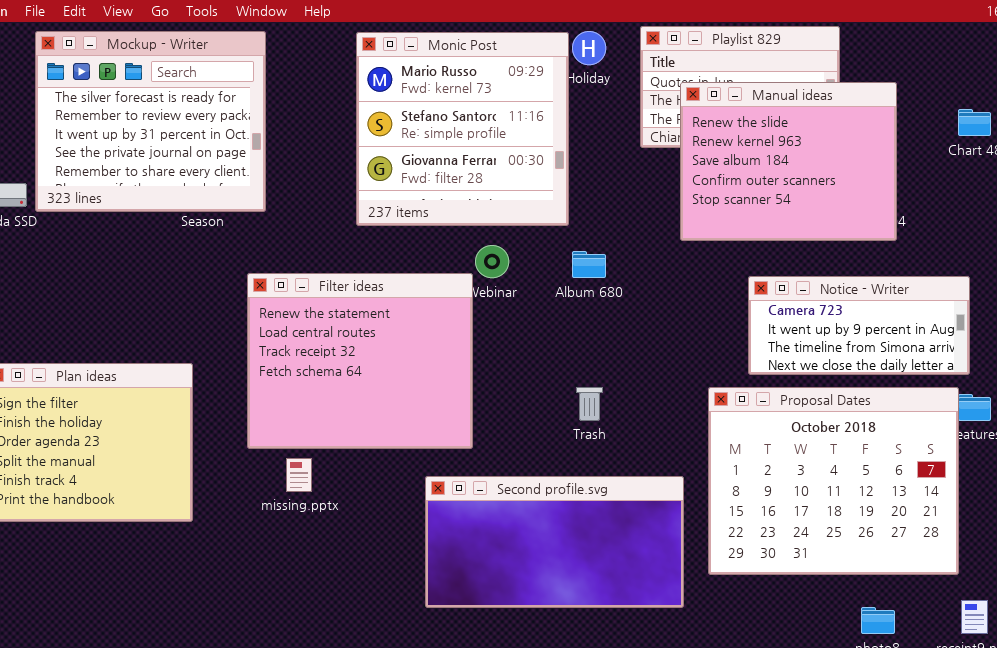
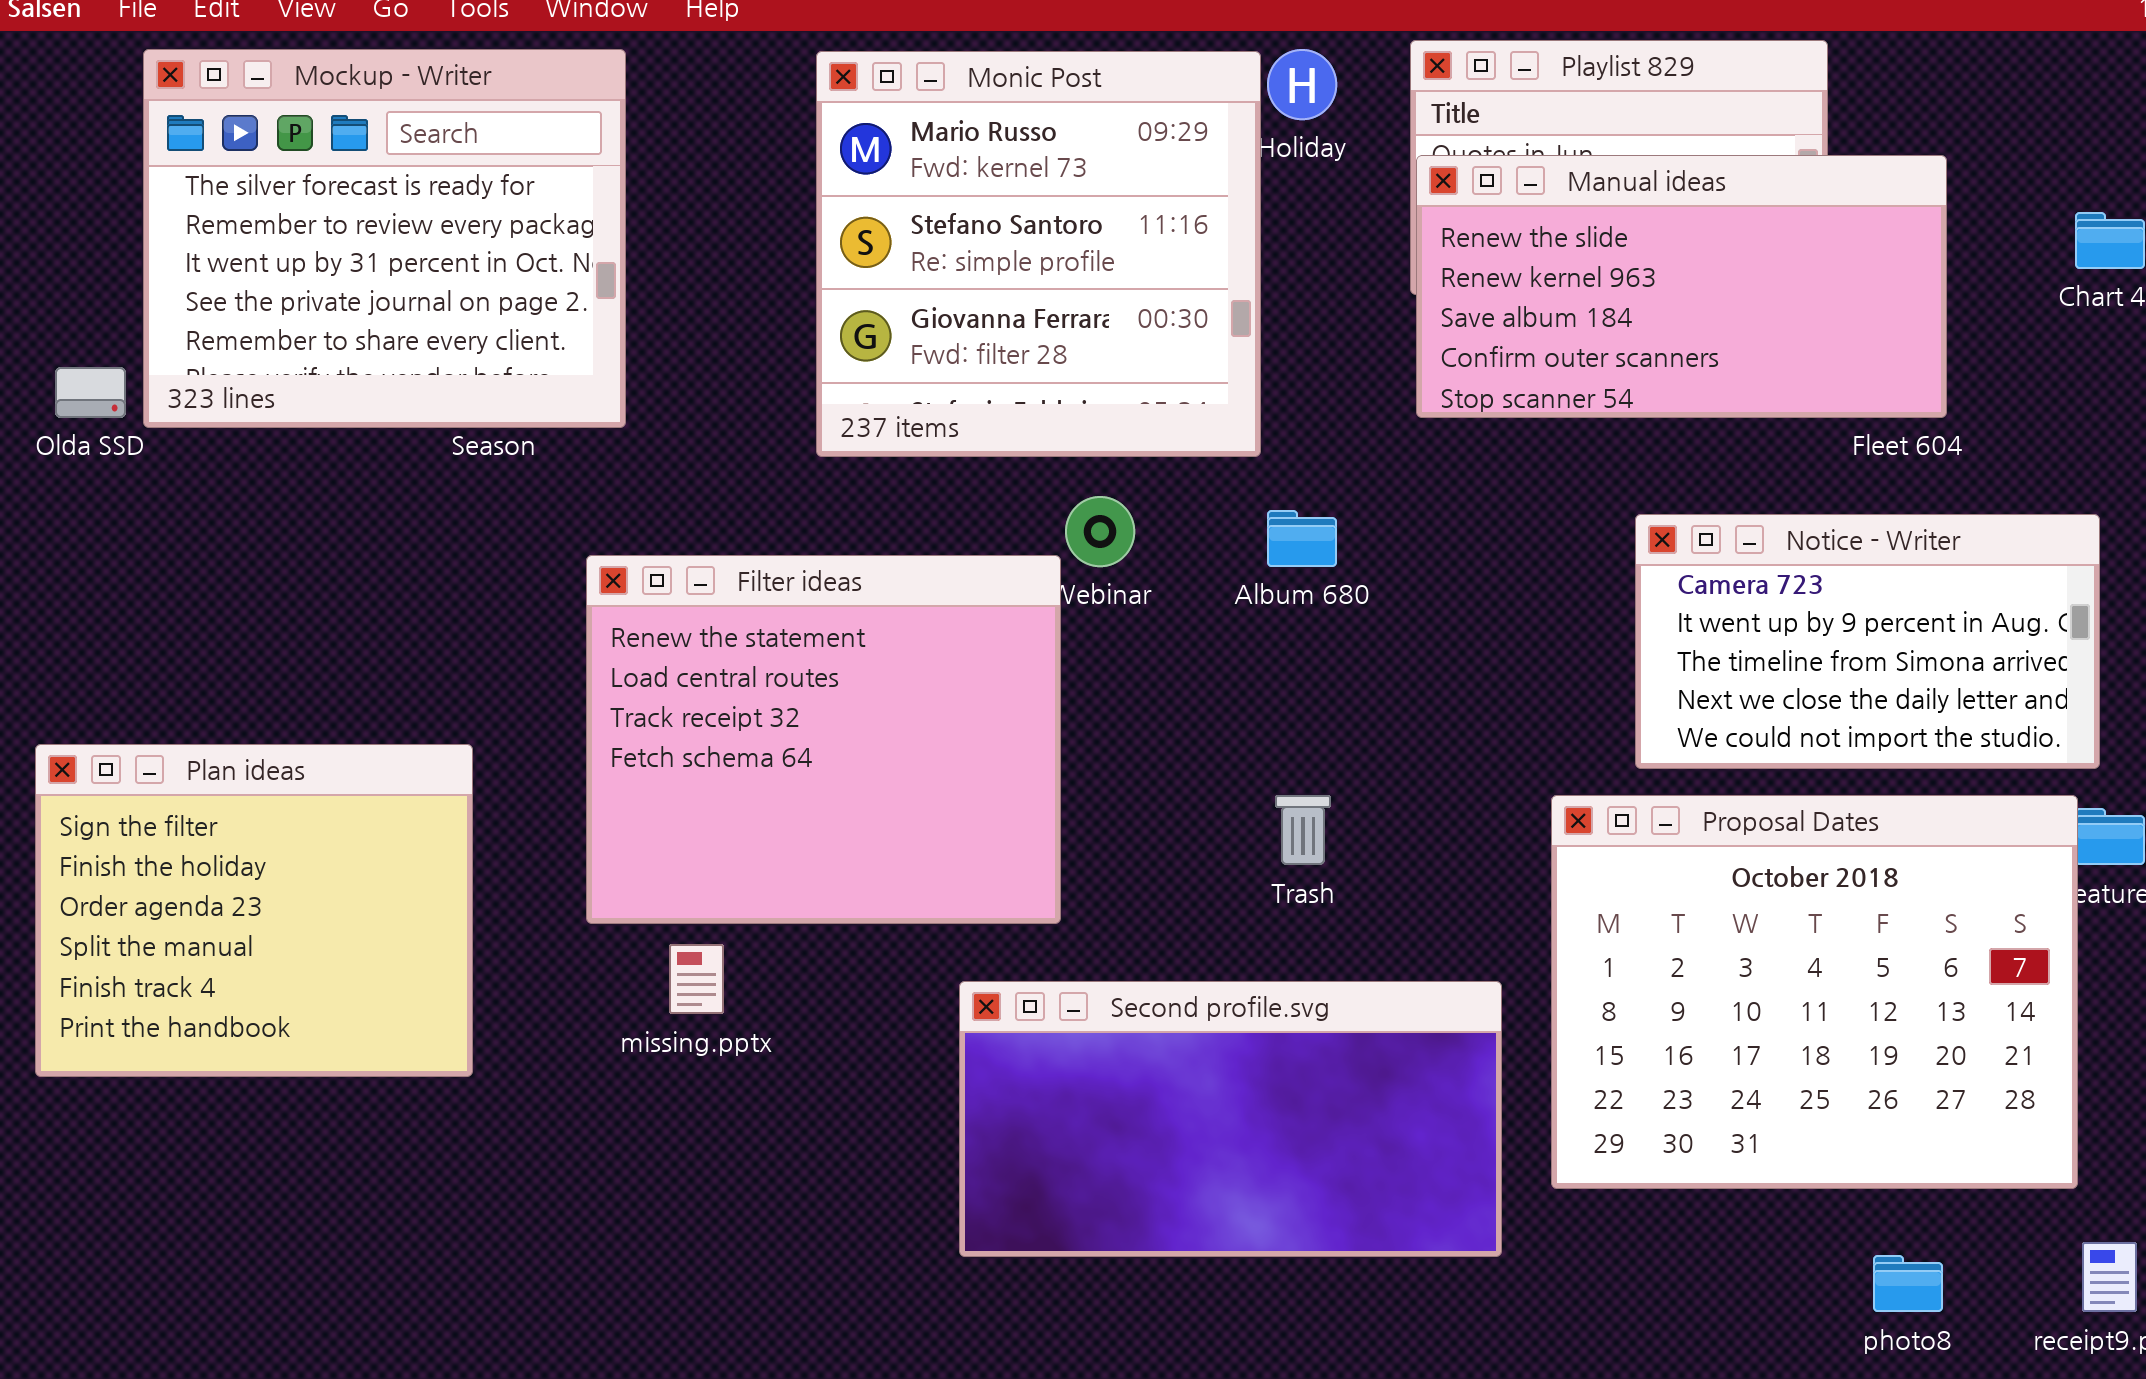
Manual ideas: [680,82,897,241] -> [1416,155,1947,418], resized
Notice - Writer: [748,276,970,375] -> [1635,514,2100,769], resized

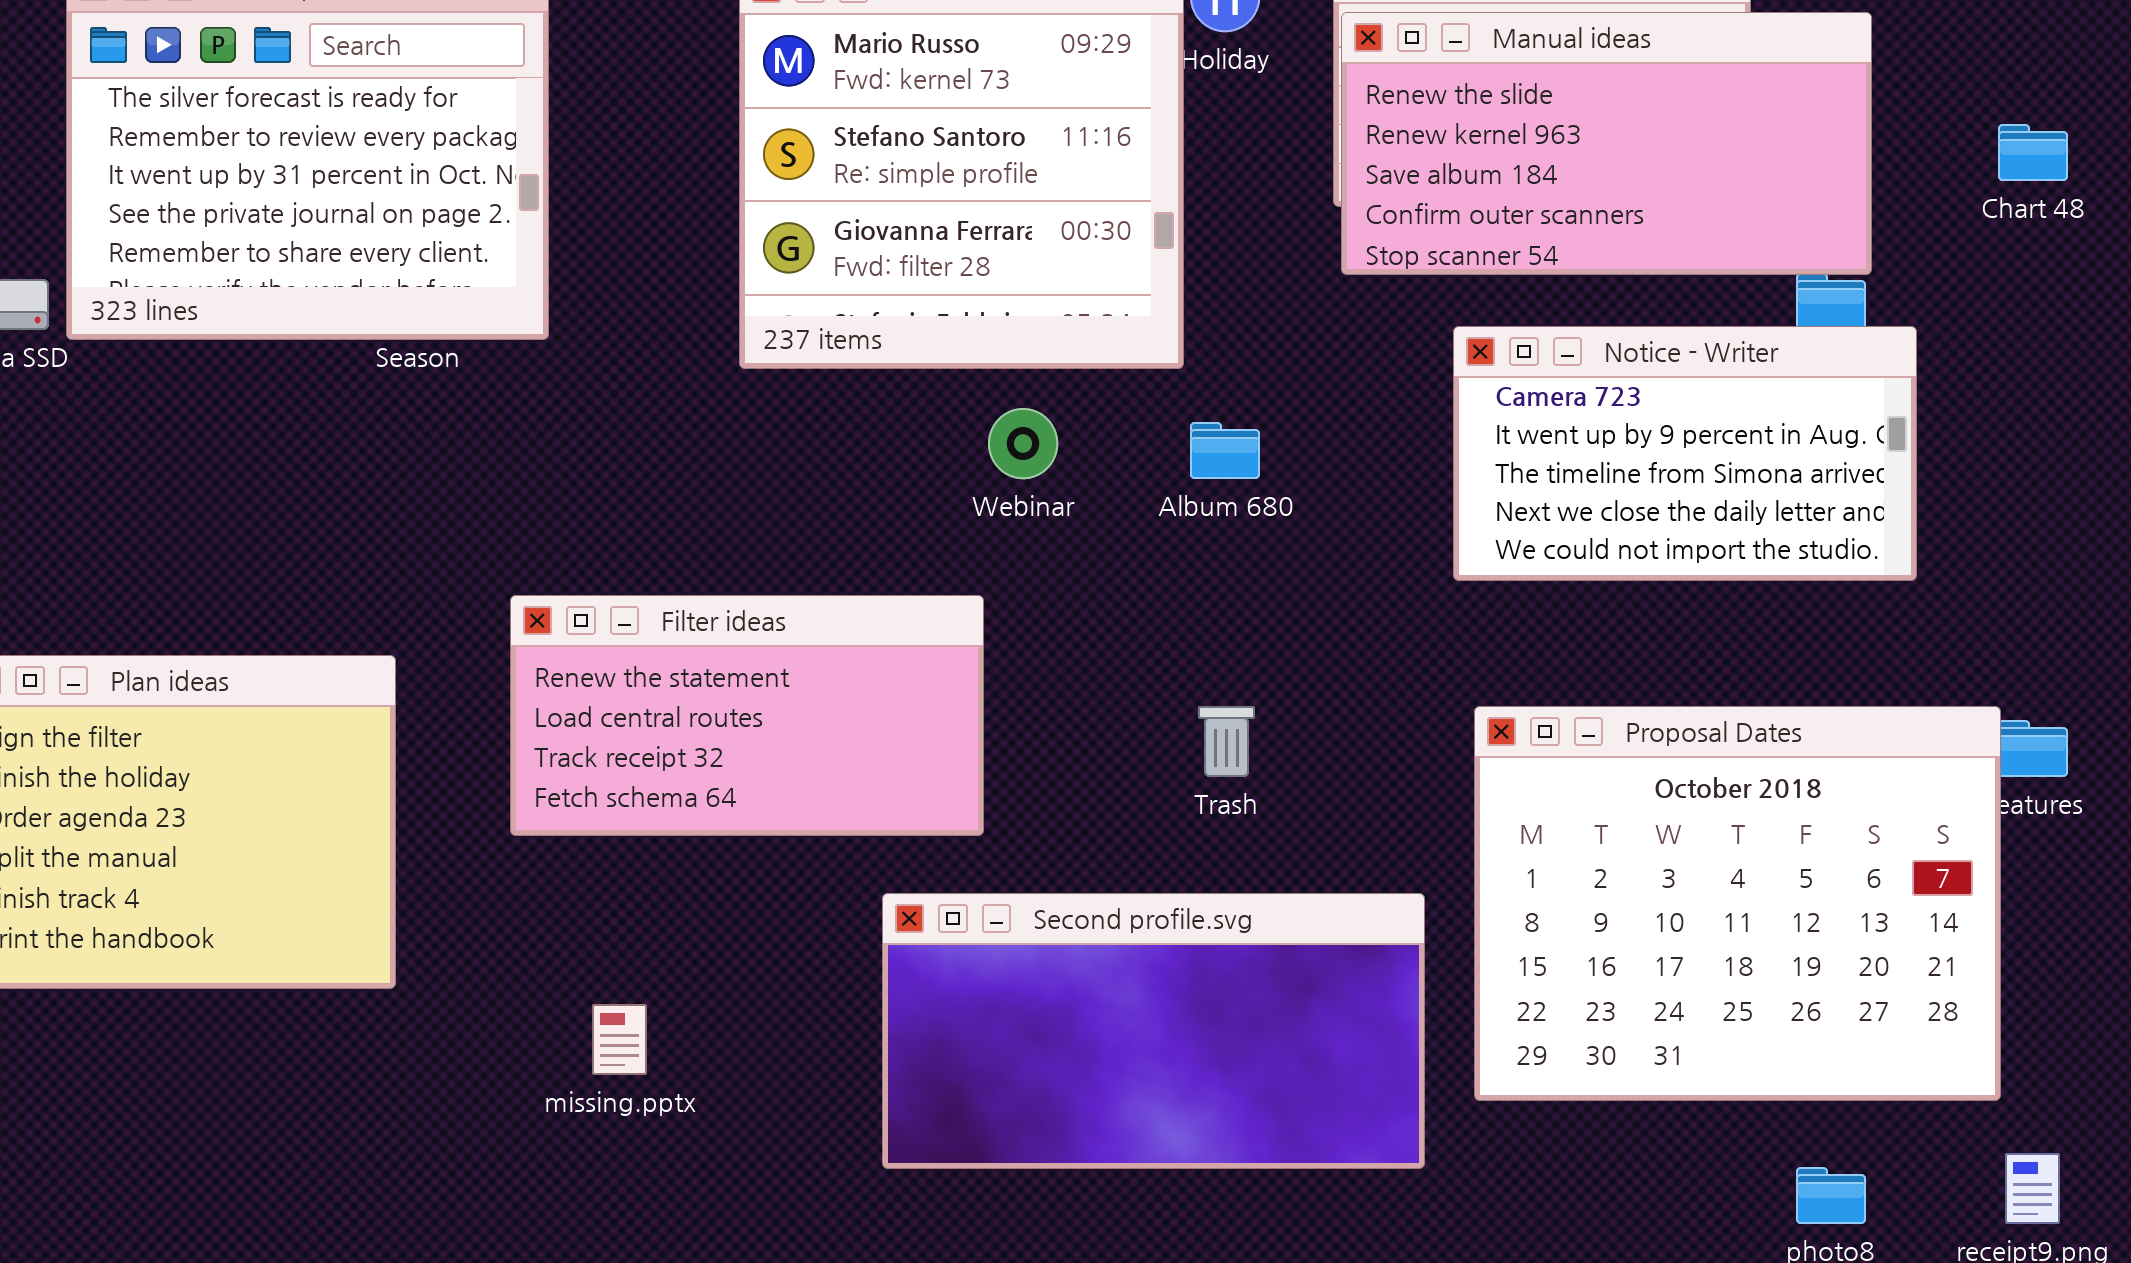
Manual ideas: [1416,155,1947,418] -> [1341,12,1872,275], moved
Notice - Writer: [1635,514,2100,769] -> [1453,326,1917,581], moved
Filter ideas: [586,555,1061,924] -> [510,595,984,836], resized
missing.pptx: [669,944,724,1014] -> [592,1004,647,1075], moved

